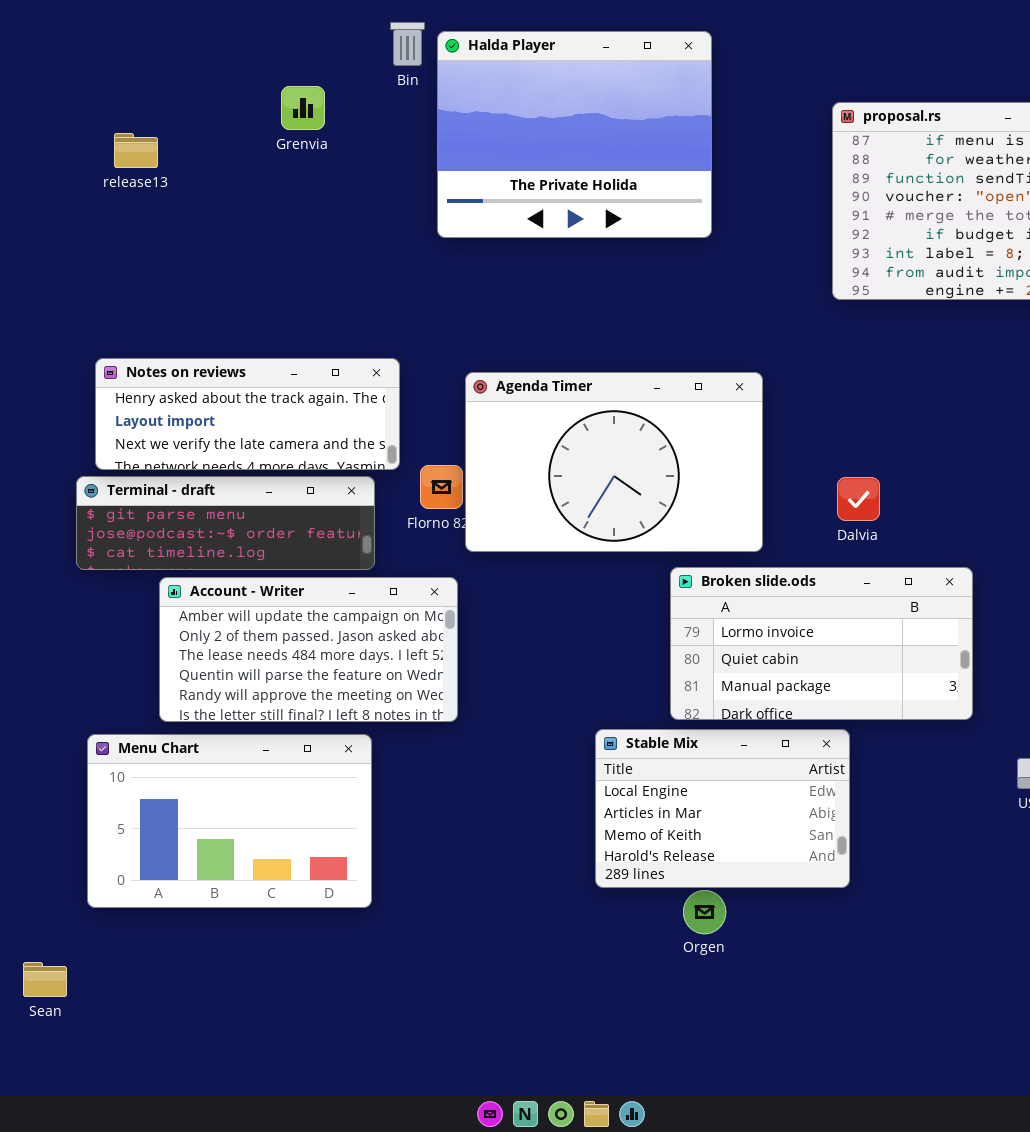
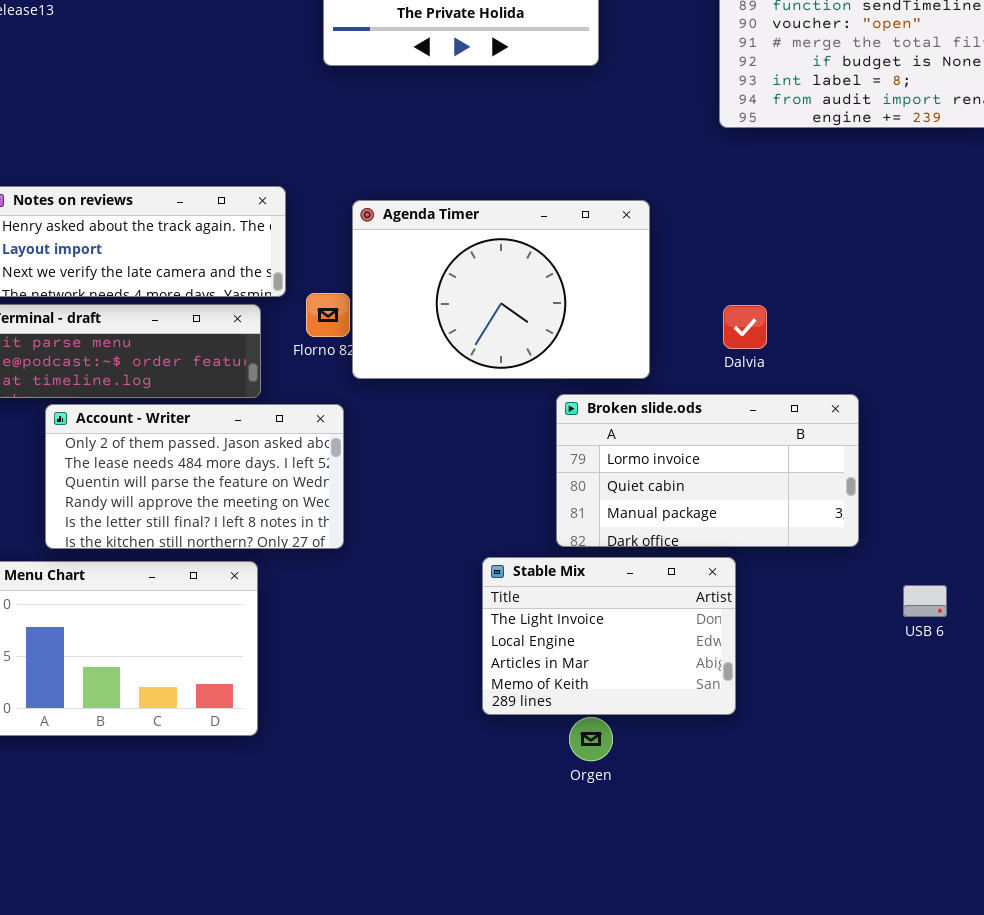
Account - Writer: [159,577,458,722] -> [45,404,344,549], scrolled down 1 row
Stable Mix: [595,729,850,888] -> [482,557,736,715], scrolled up 1 row

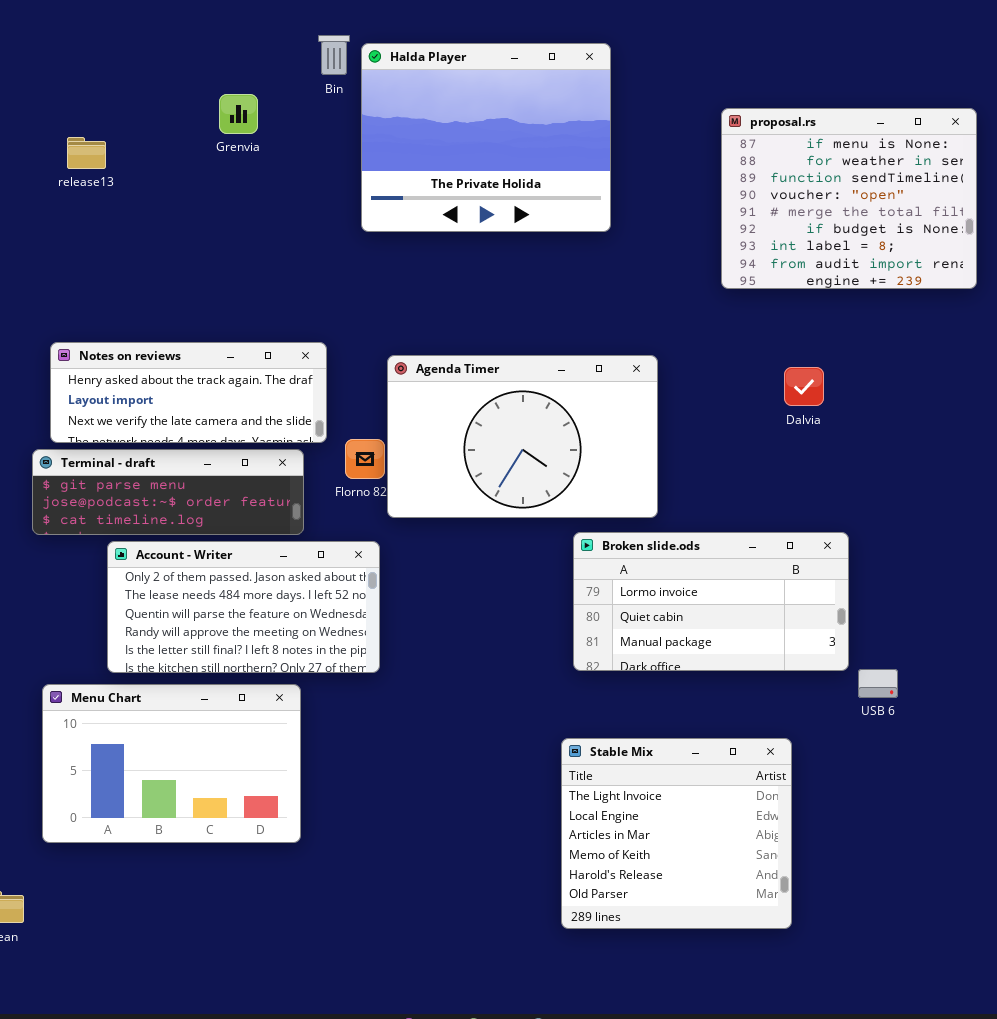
Dalvia: [723,305,767,349] -> [784,367,824,406], moved
Stable Mix: [482,557,736,715] -> [561,738,792,929], moved, resized
USB 6: [903,585,947,617] -> [858,669,898,698], moved

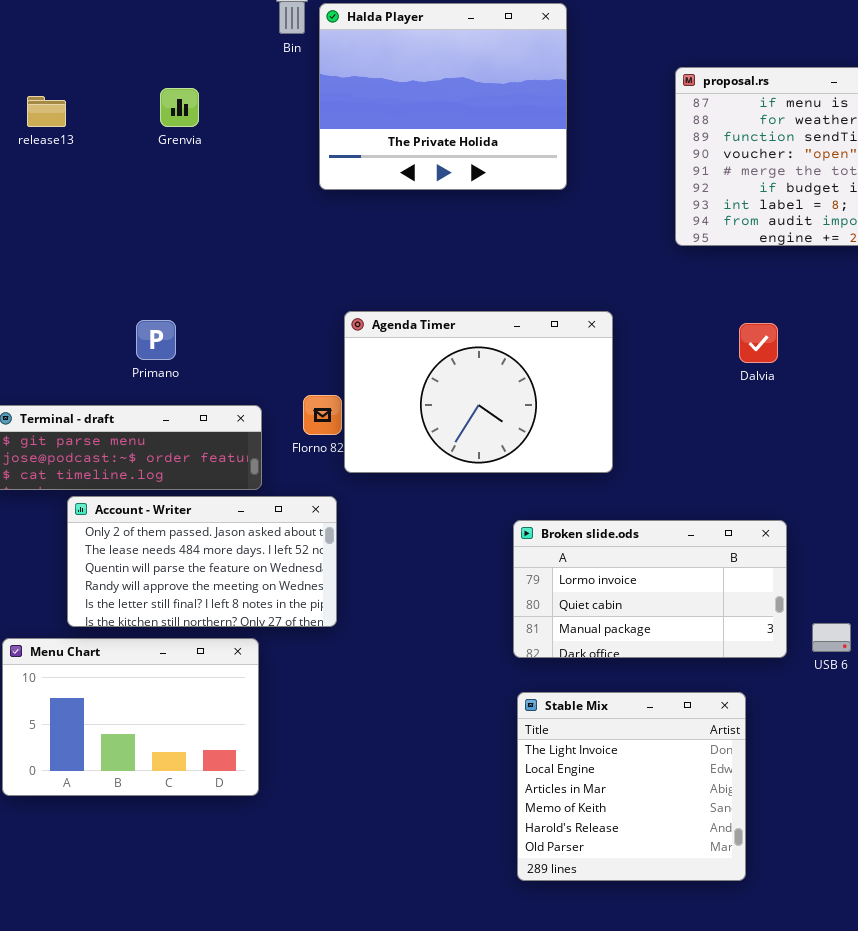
Grenvia: [219,94,258,134] -> [160,88,199,127], moved
Notes on reviews: [50,342,327,443] -> none, closed
Broken slide.ods: [573,532,849,671] -> [513,520,787,658], moved

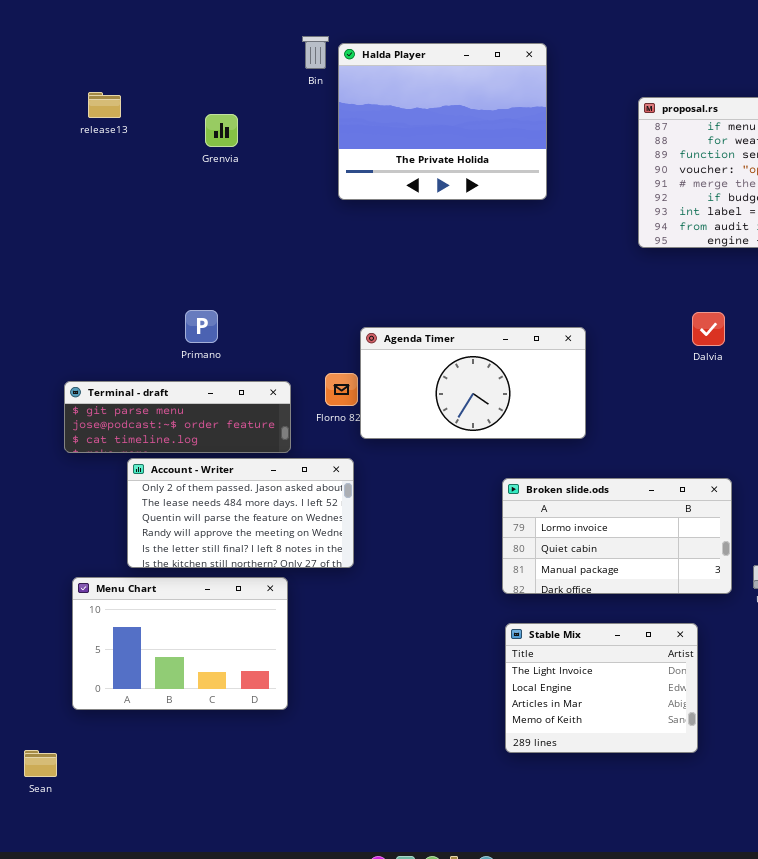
release13: [27,96,66,127] -> [88,92,121,118], moved
Agenda Timer: [344,311,613,473] -> [360,327,586,439], resized
Stable Mix: [517,692,746,881] -> [505,623,698,753], resized

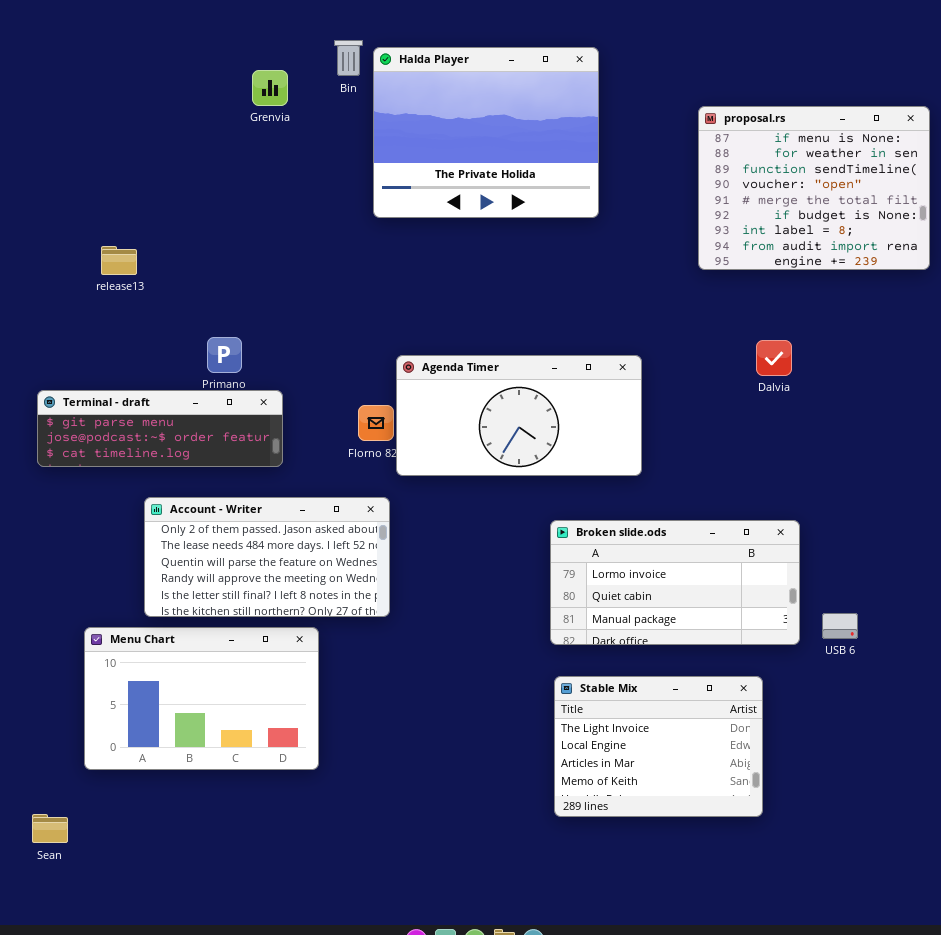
release13: [88,92,121,118] -> [101,246,137,275], moved
Grenvia: [205,114,238,147] -> [252,70,288,106], moved
Terminal - draft: [64,381,291,453] -> [37,390,283,467], moved

